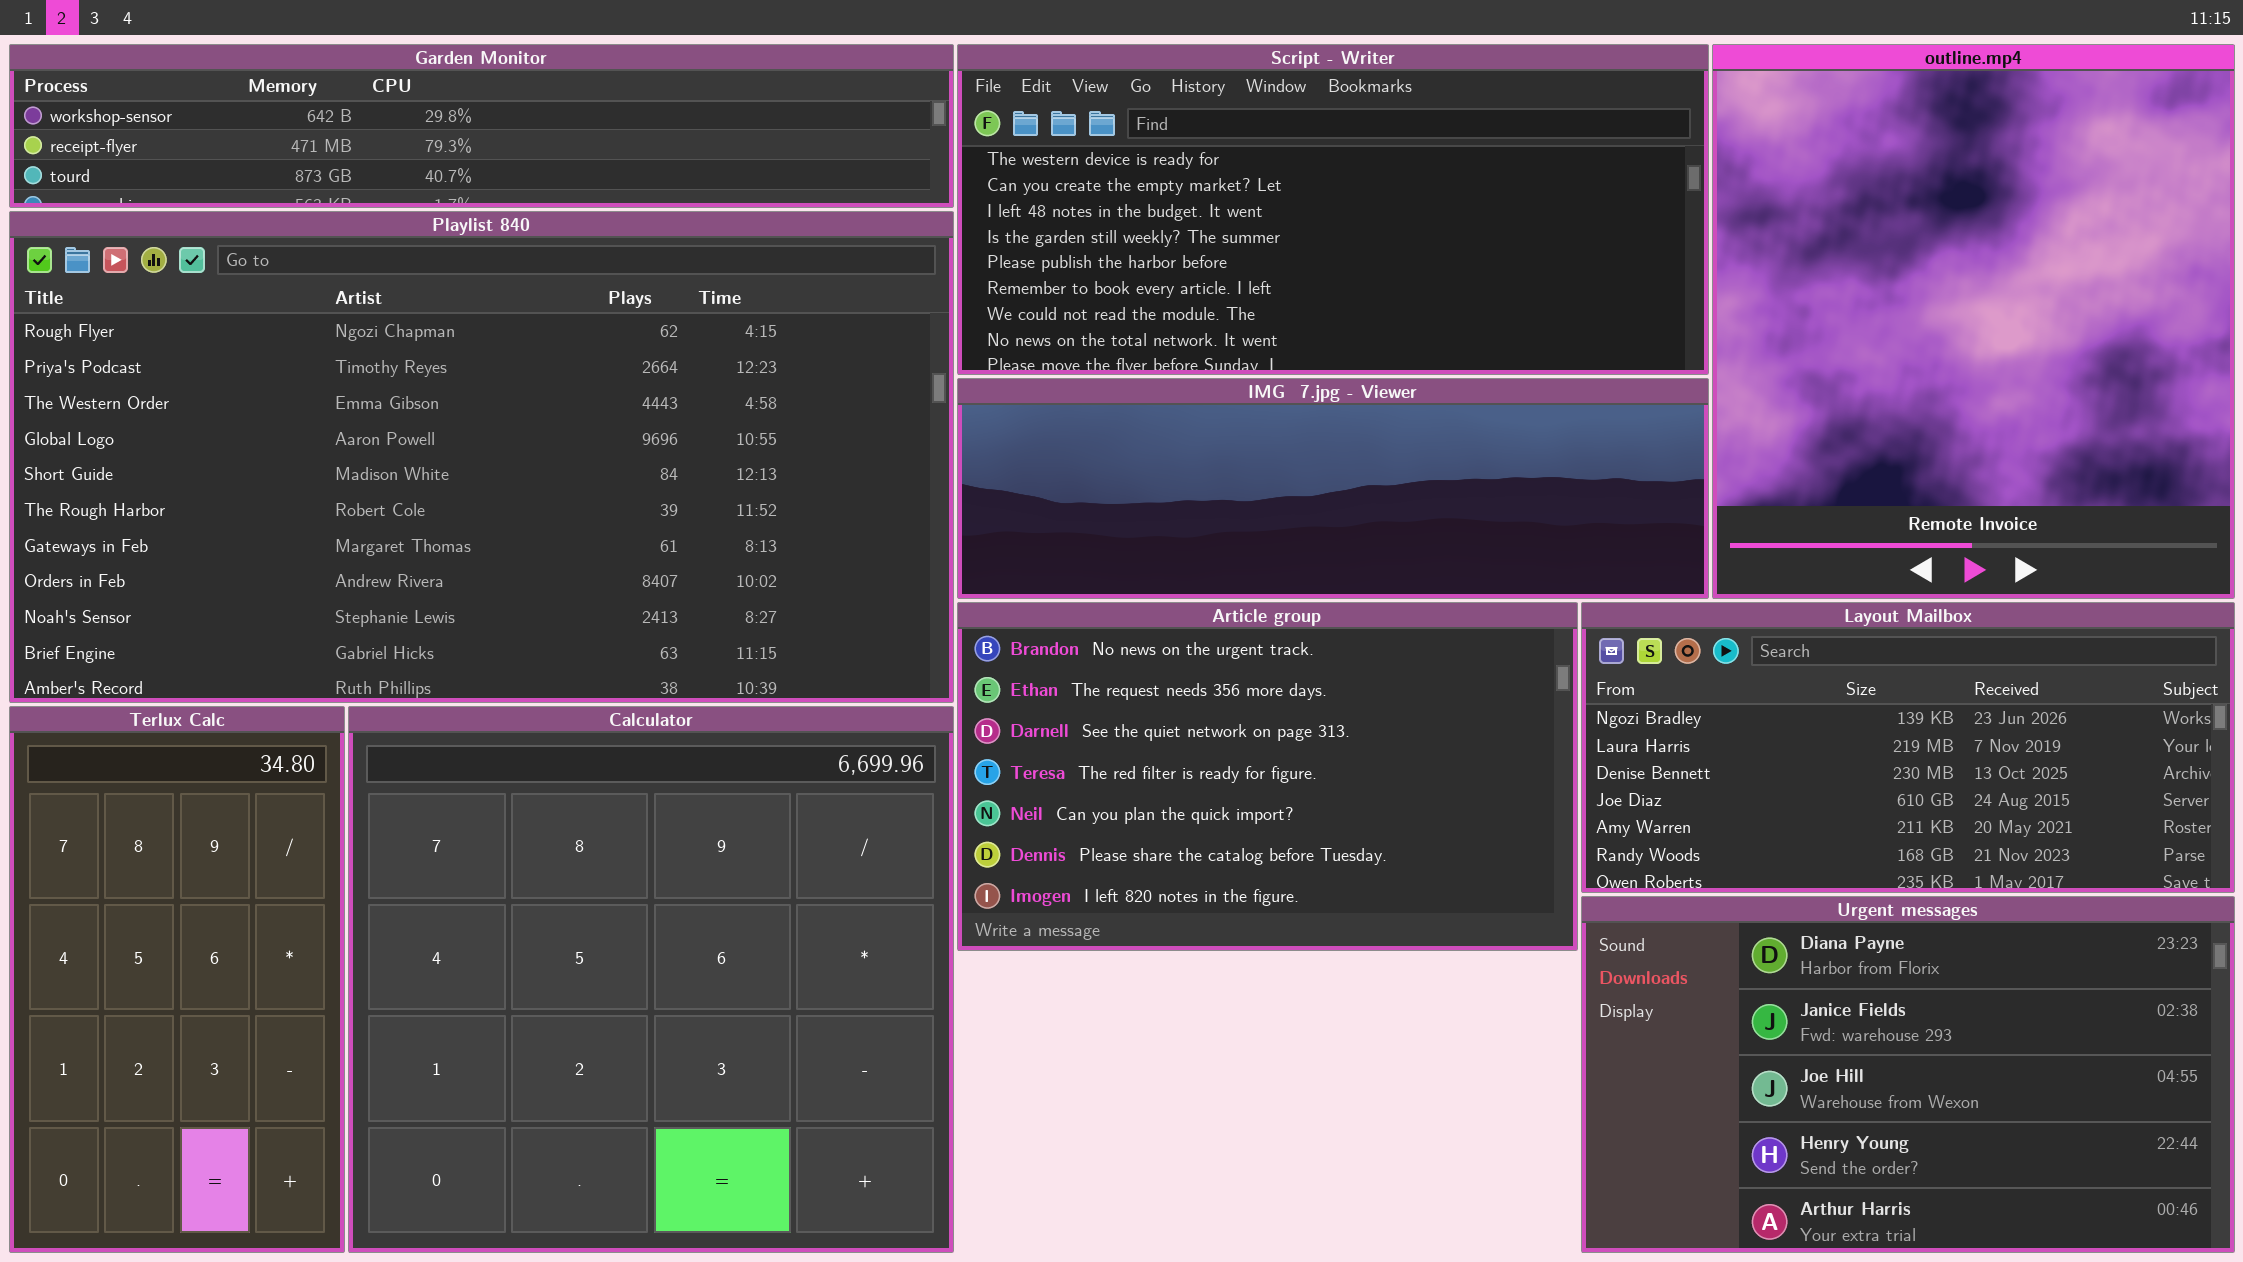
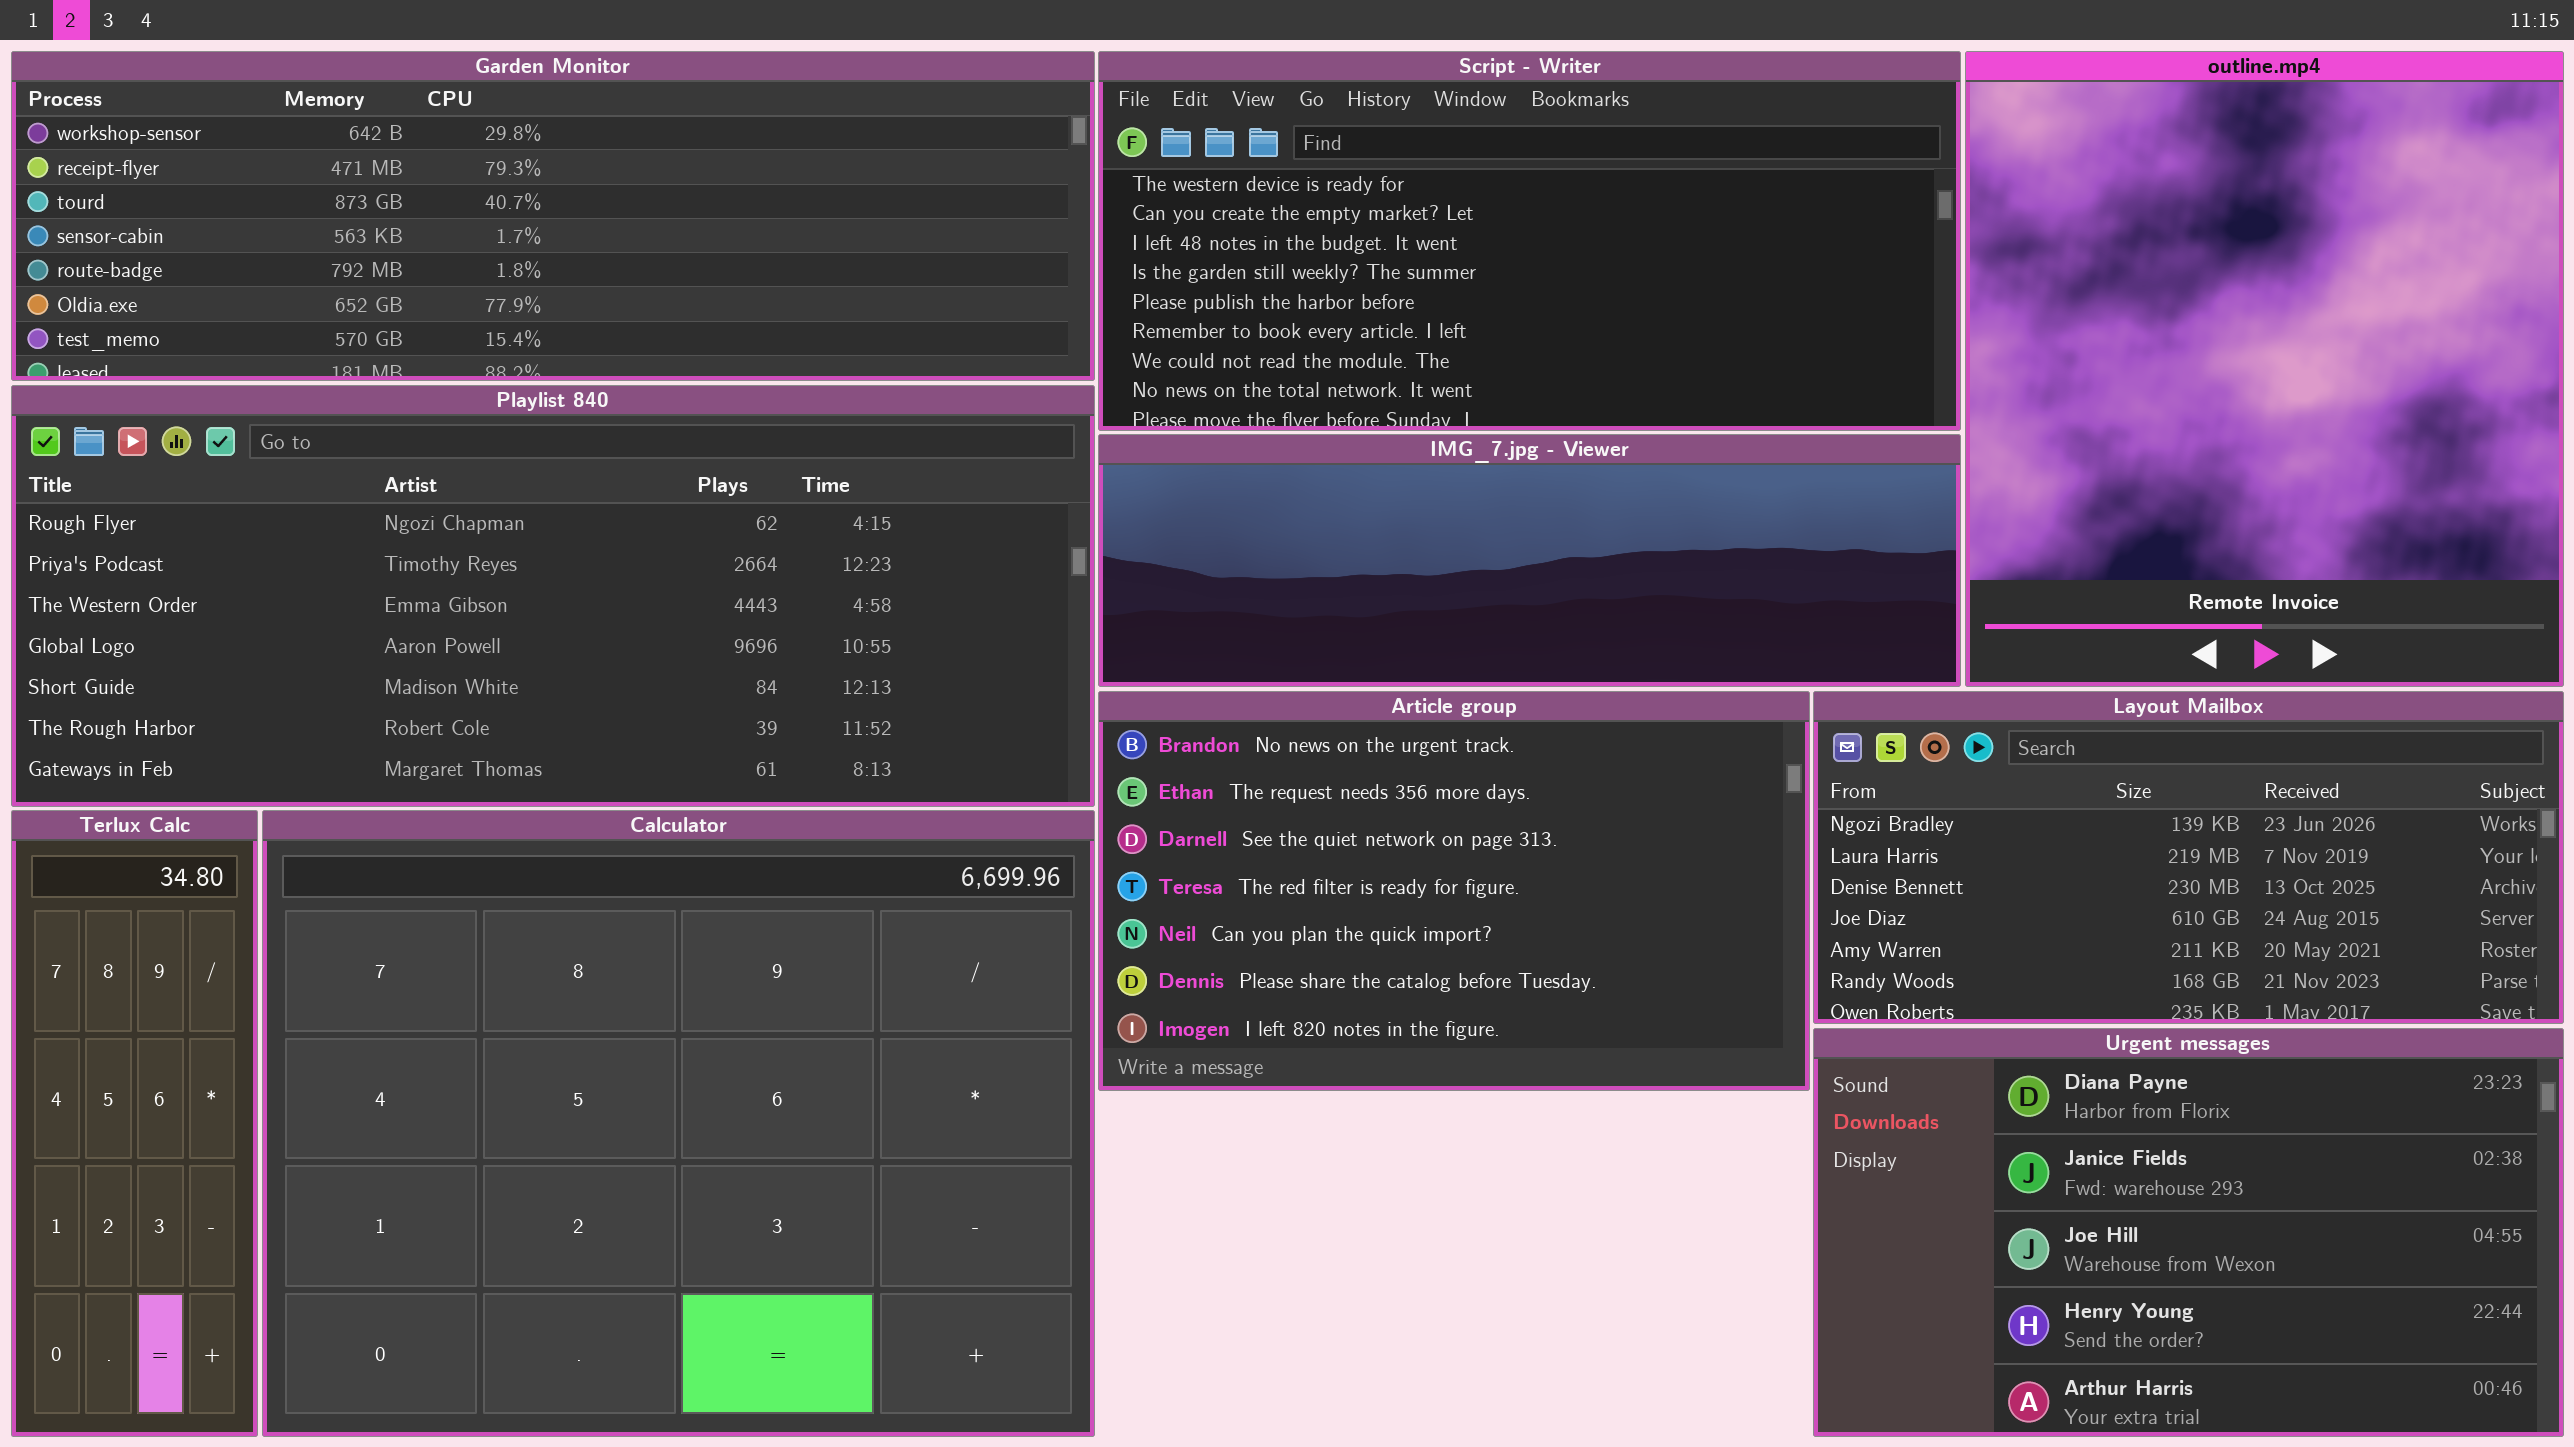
Garden Monitor: [9,44,954,208] -> [11,51,1095,381], resized
Playlist 840: [9,211,954,703] -> [11,385,1095,807], resized
Terlux Calc: [9,706,345,1253] -> [11,810,258,1437], resized
Calculator: [348,706,954,1253] -> [262,810,1095,1437], resized

